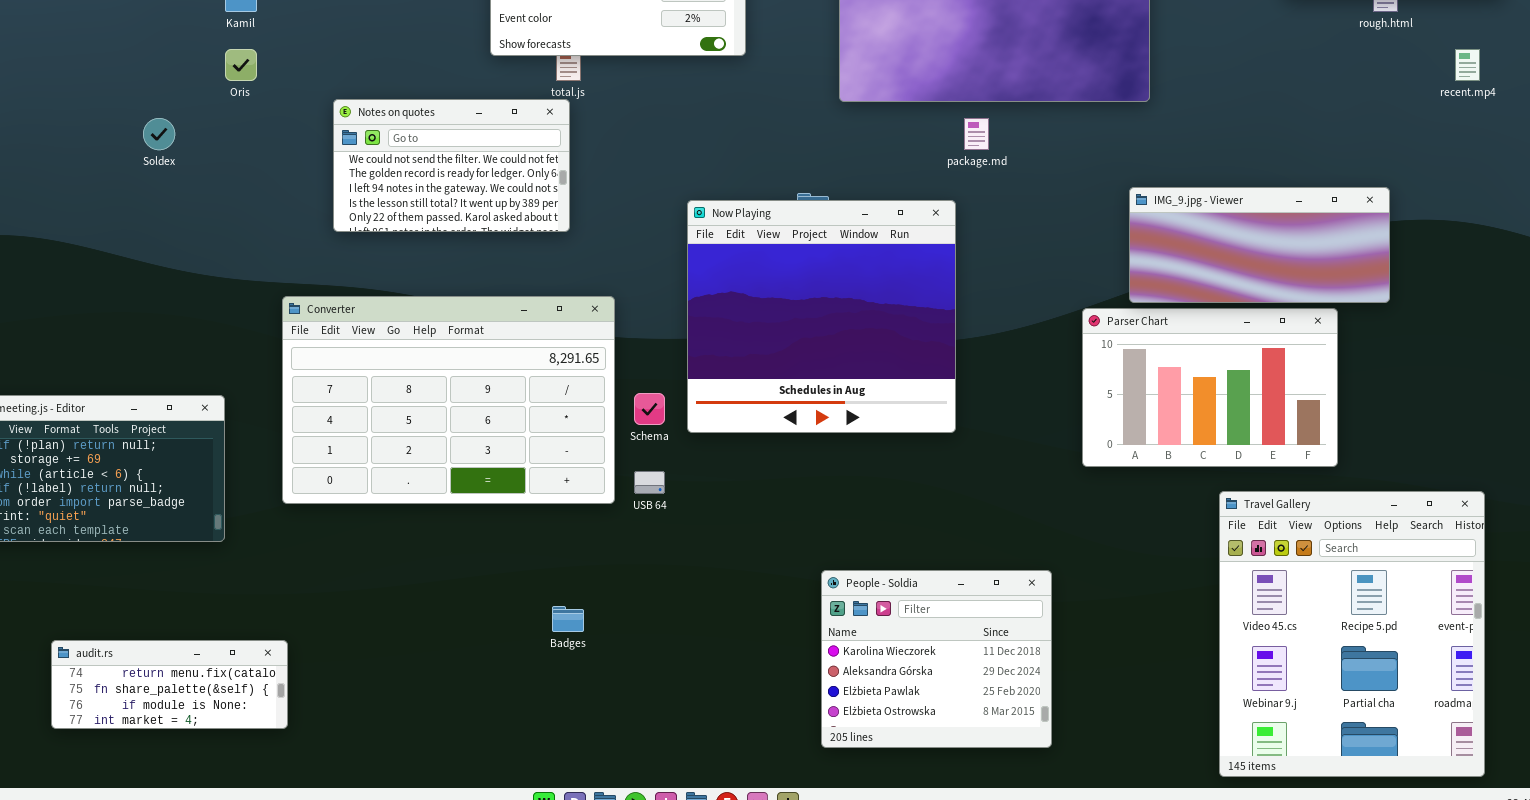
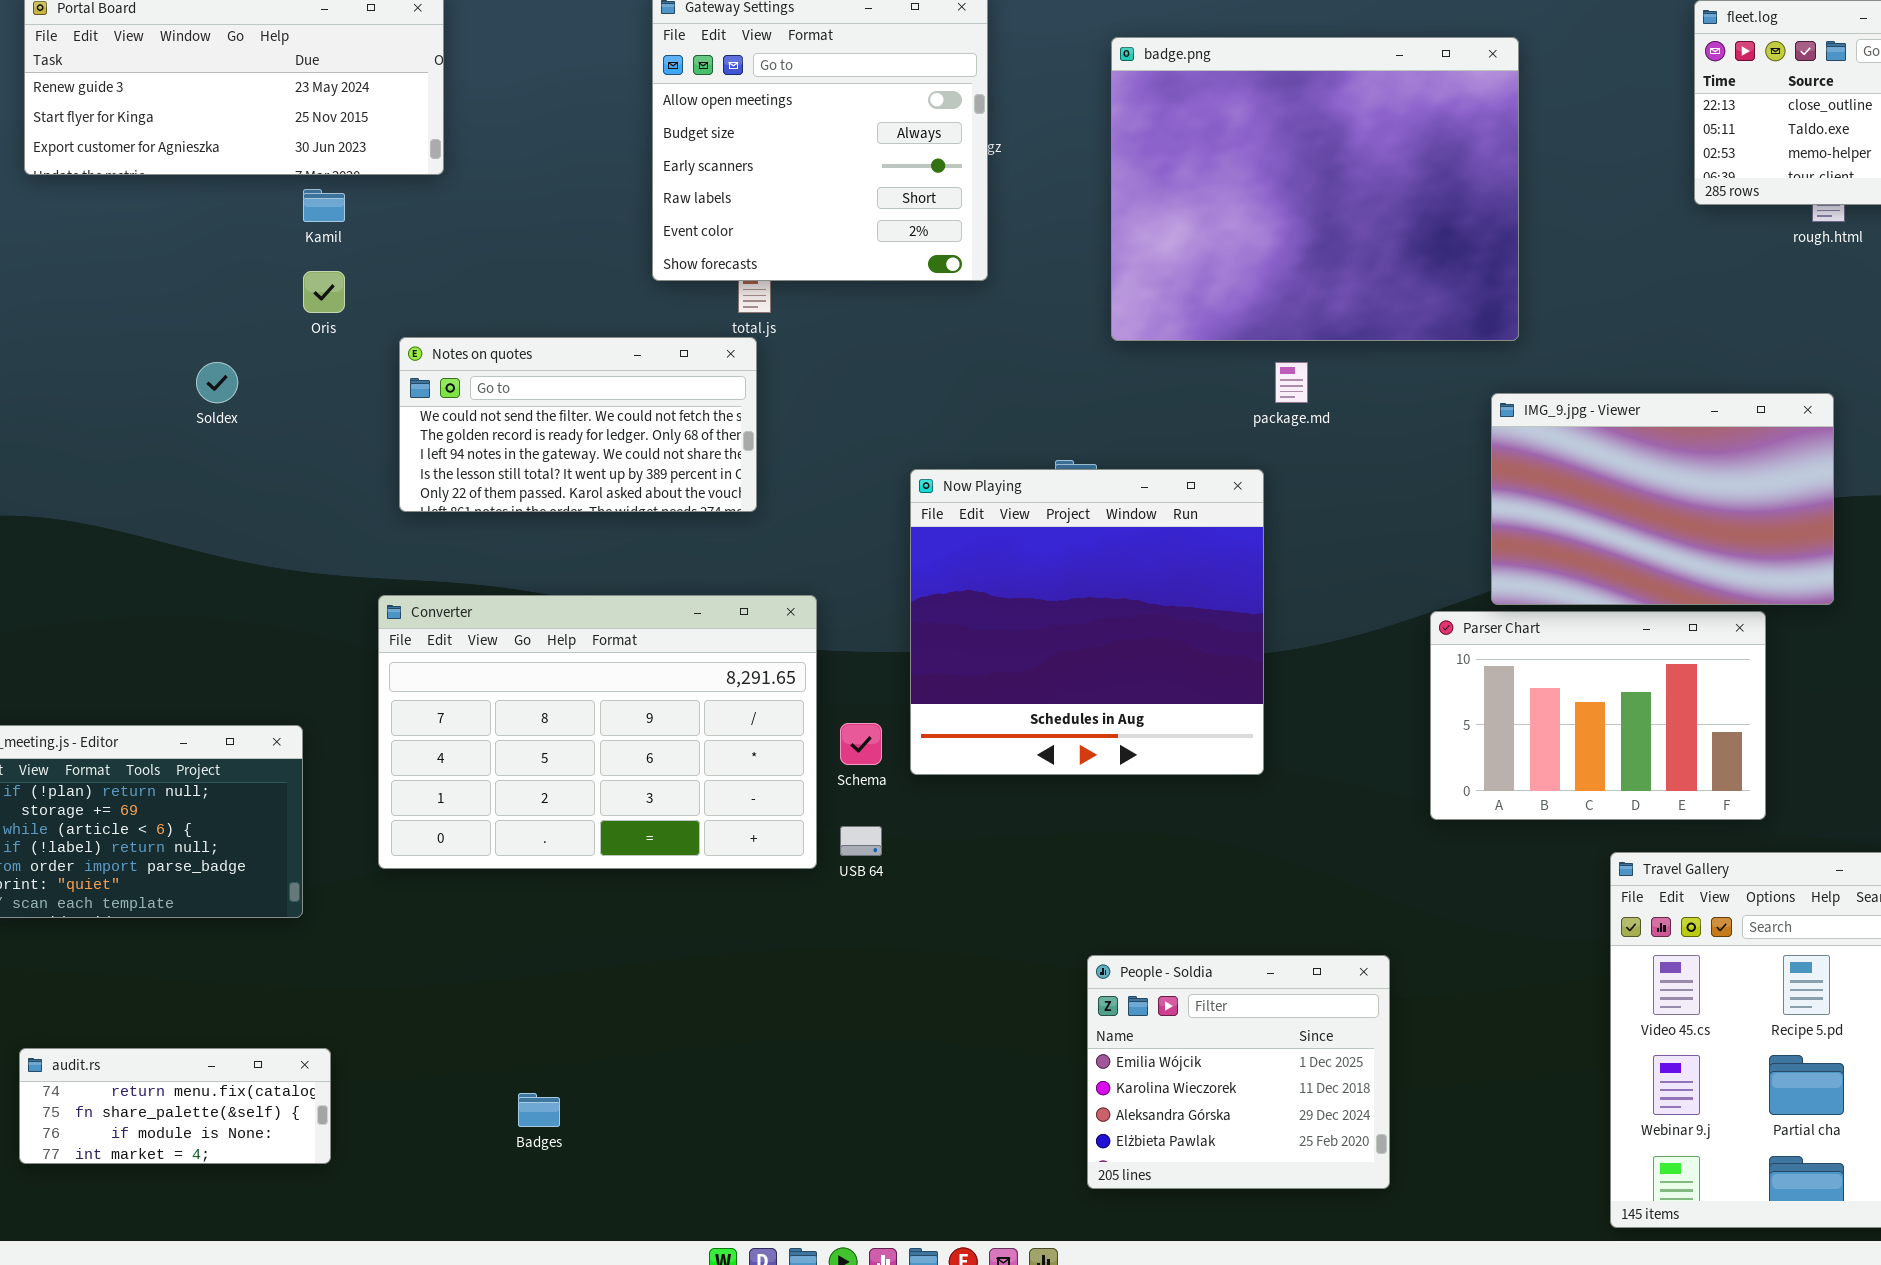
Notes on quotes: [333,99,570,232] -> [399,337,757,512], resized
IMG_9.jpg - Viewer: [1129,187,1390,303] -> [1491,393,1834,605], resized
People - Soldia: [821,570,1052,748] -> [1087,955,1390,1189], scrolled up 1 row
Badges: [552,606,584,632] -> [518,1093,560,1127], moved
audit.rs: [51,640,288,729] -> [19,1048,331,1164], moved

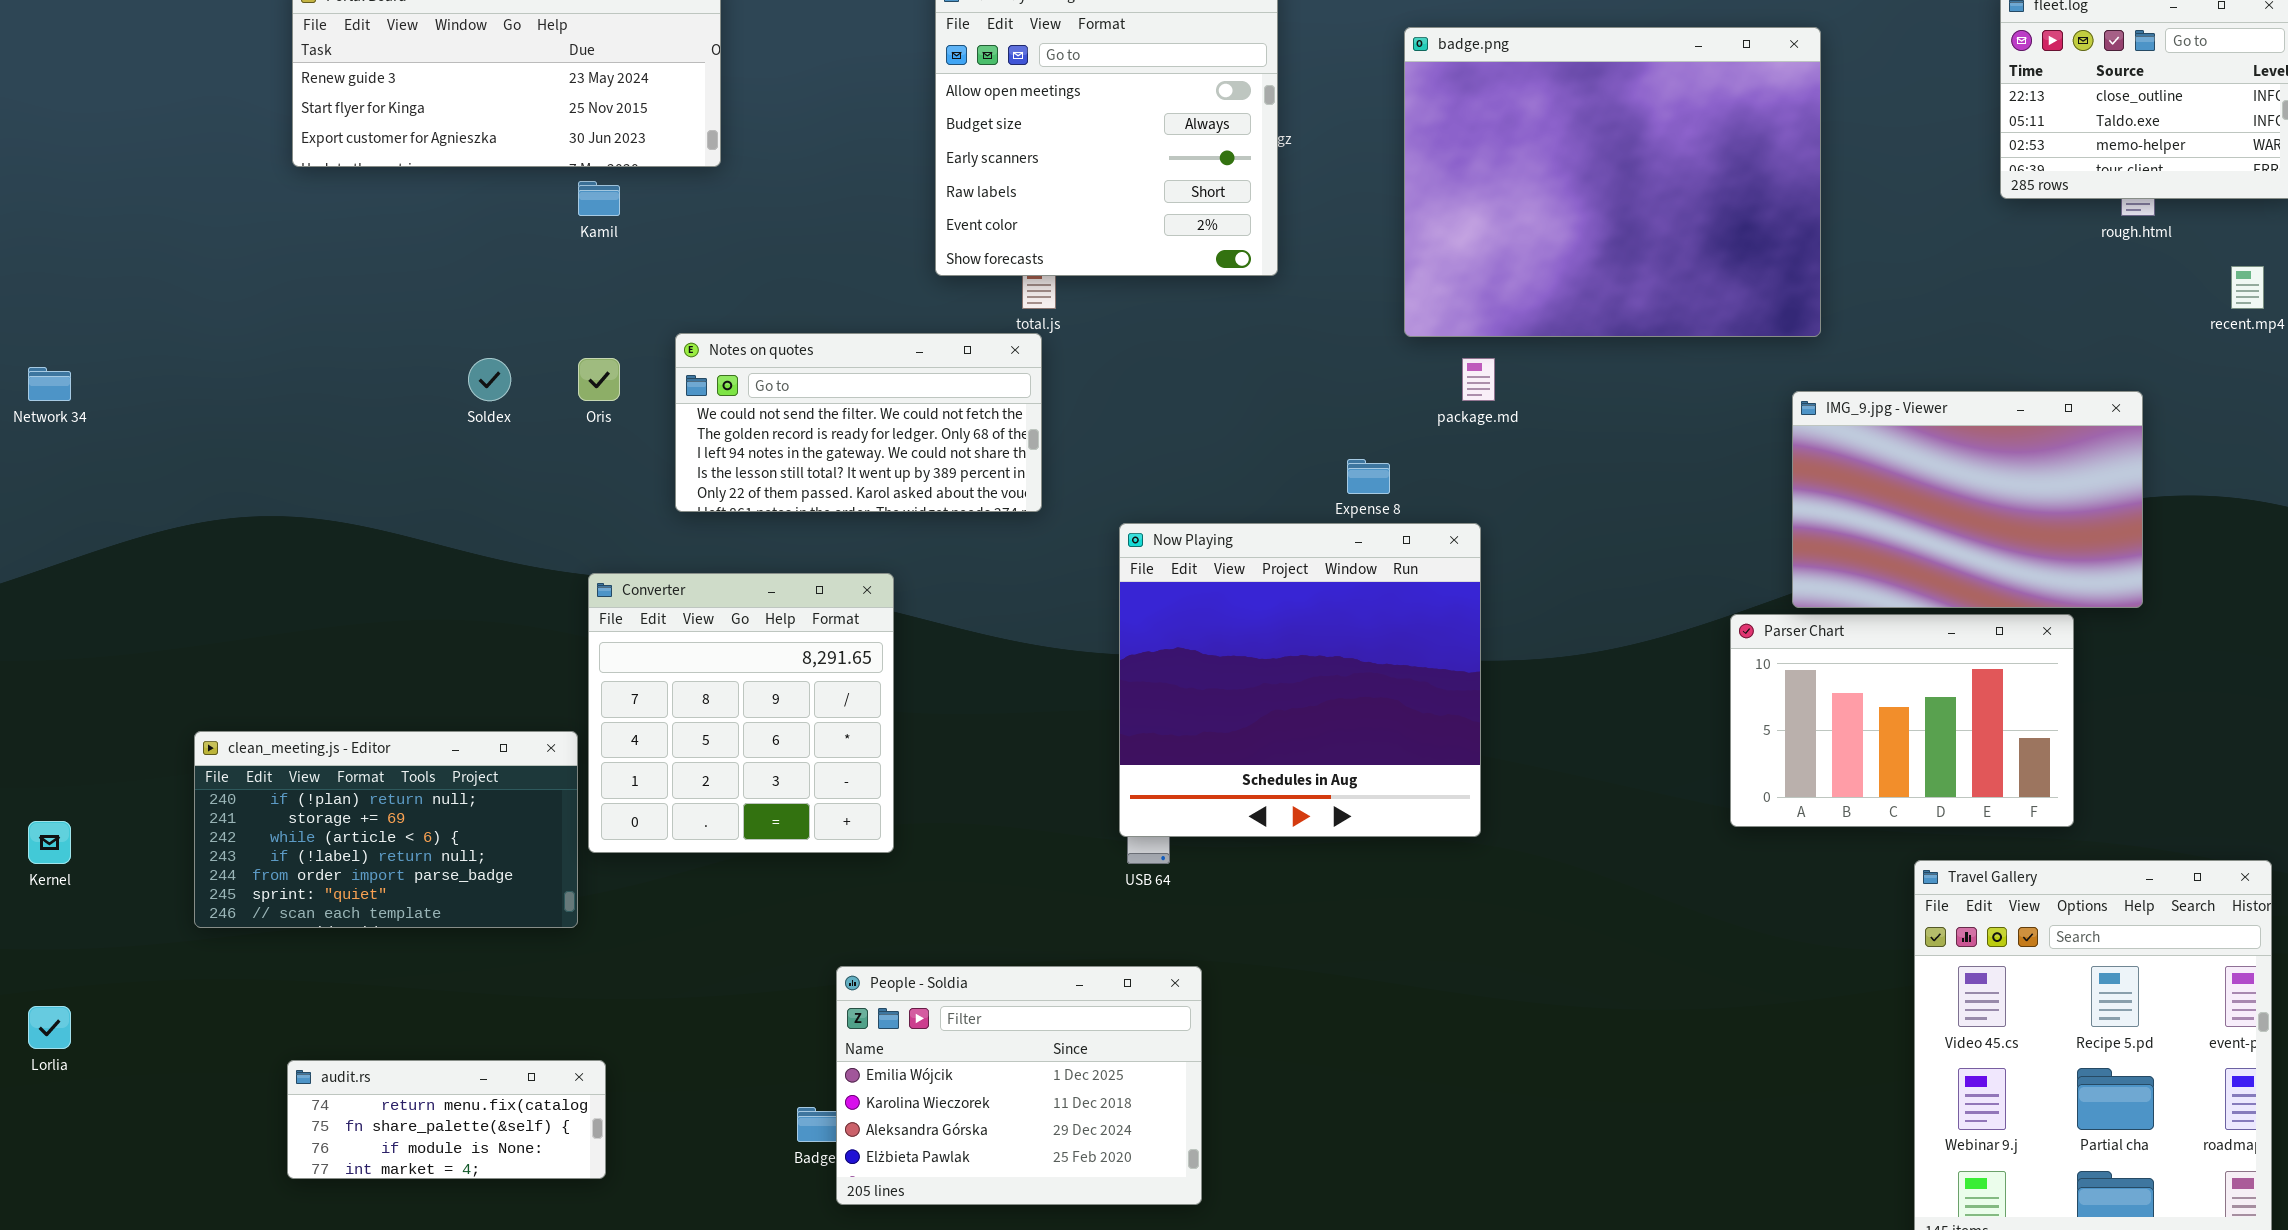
Oris: [303,271,345,313] -> [578,358,620,401], moved
package.md: [1275,362,1308,403] -> [1462,358,1495,401], moved
Now Playing: [910,469,1264,775] -> [1119,523,1481,837], moved
Converter: [378,595,817,869] -> [588,573,894,853], moved, resized
People - Soldia: [1087,955,1390,1189] -> [836,966,1202,1205], moved, resized

